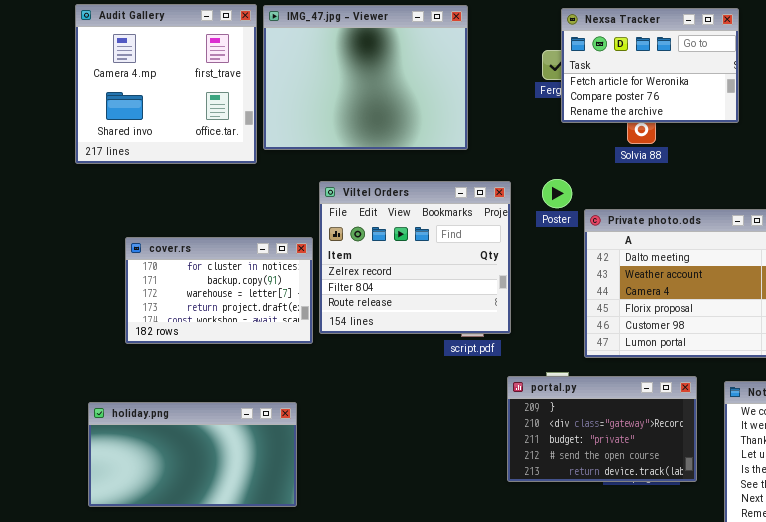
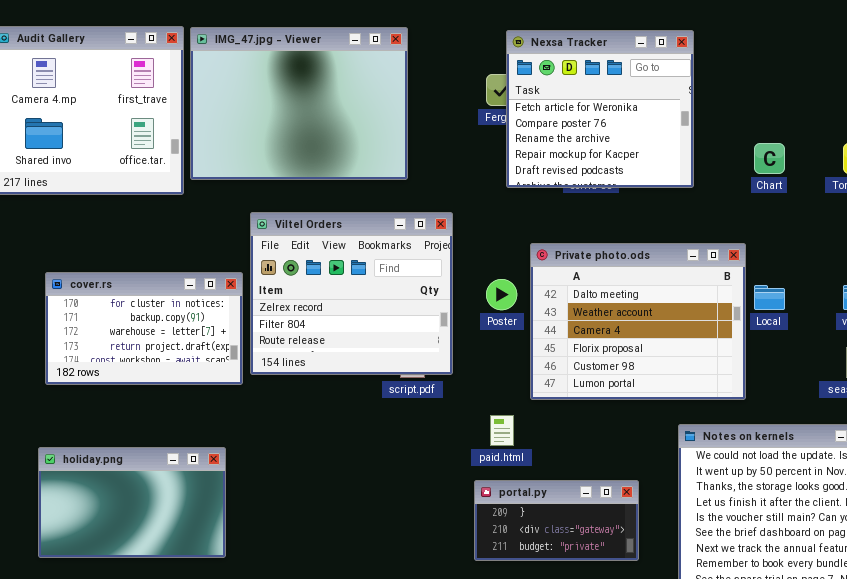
Nexsa Tracker: [561,8,739,123] -> [506,30,694,188], resized
Poster: [542,179,572,208] -> [486,279,517,310], moved
portal.py: [507,376,697,482] -> [474,480,639,561], moved, resized
holiday.png: [88,402,297,507] -> [38,447,226,558], resized

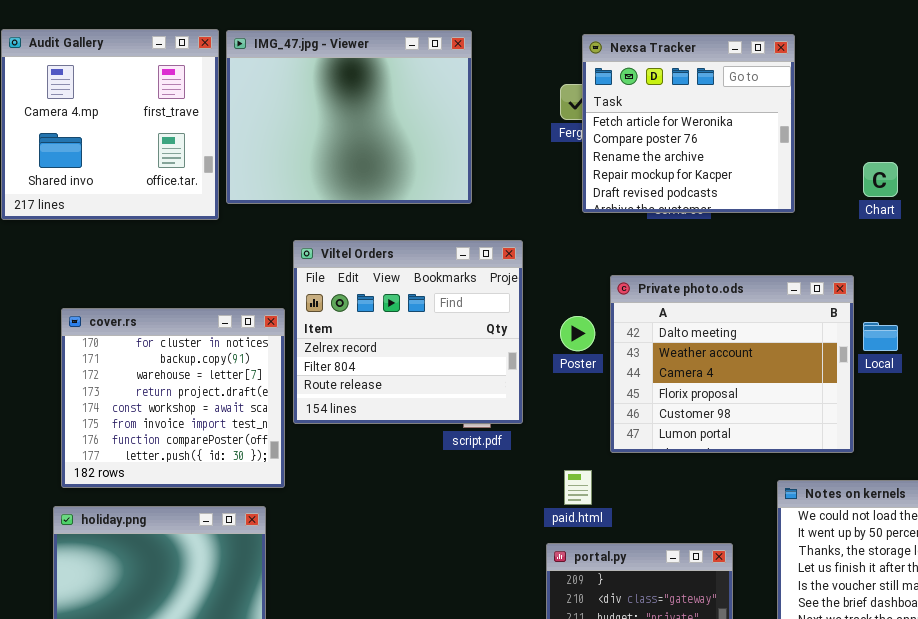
cover.rs: [45,272,243,385] -> [61,308,285,488], resized

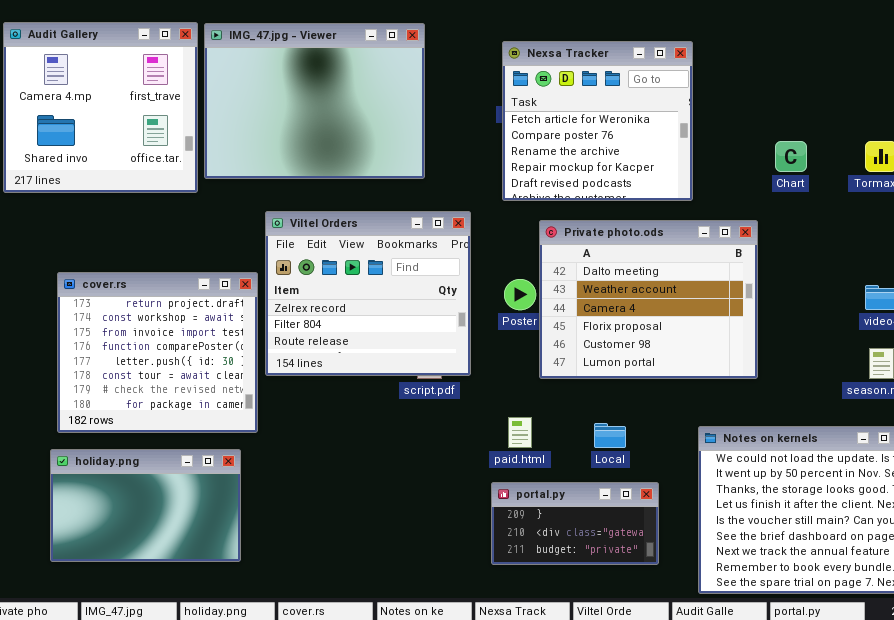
Nexsa Tracker: [582,34,795,213] -> [502,41,693,201], moved
Private photo.ods: [610,275,854,453] -> [539,220,758,379], moved
cover.rs: [61,308,285,488] -> [57,272,258,433], scrolled down 3 rows
Local: [863,322,898,351] -> [594,423,626,448], moved

